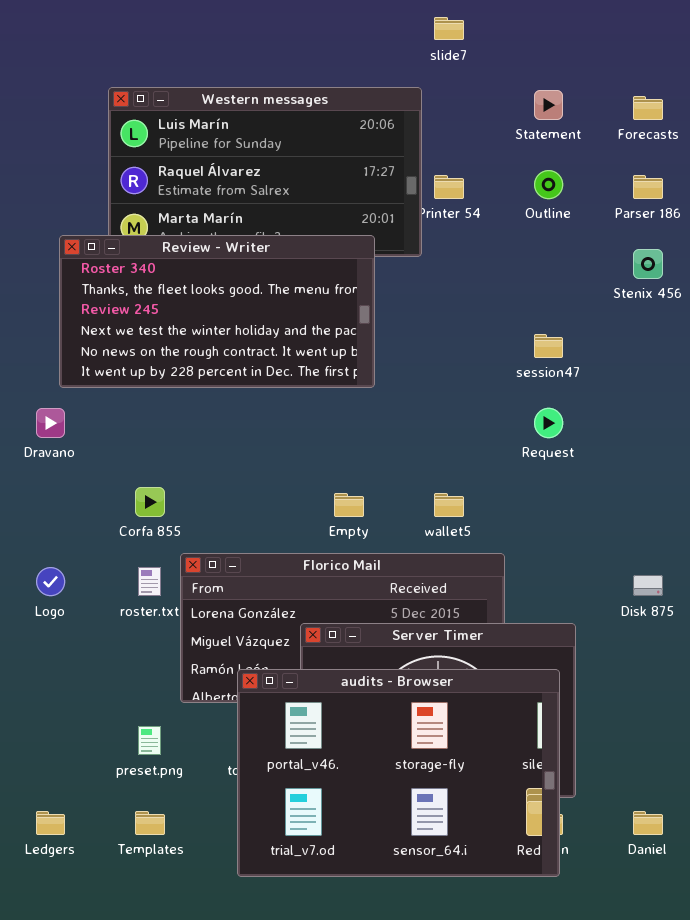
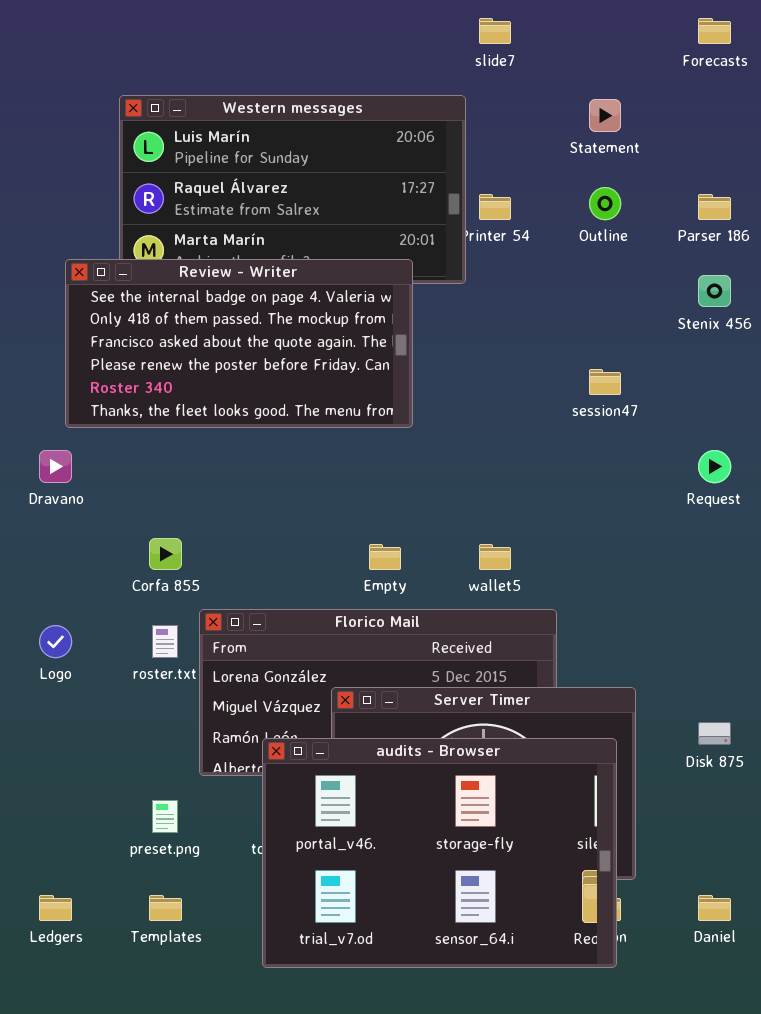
Forecasts: [633,96,663,120] -> [698,18,731,44], moved
Review - Writer: [59,235,375,388] -> [65,259,413,428], scrolled up 4 rows
Request: [534,408,563,438] -> [698,450,731,483], moved
Disk 875: [633,575,663,596] -> [698,722,731,745], moved

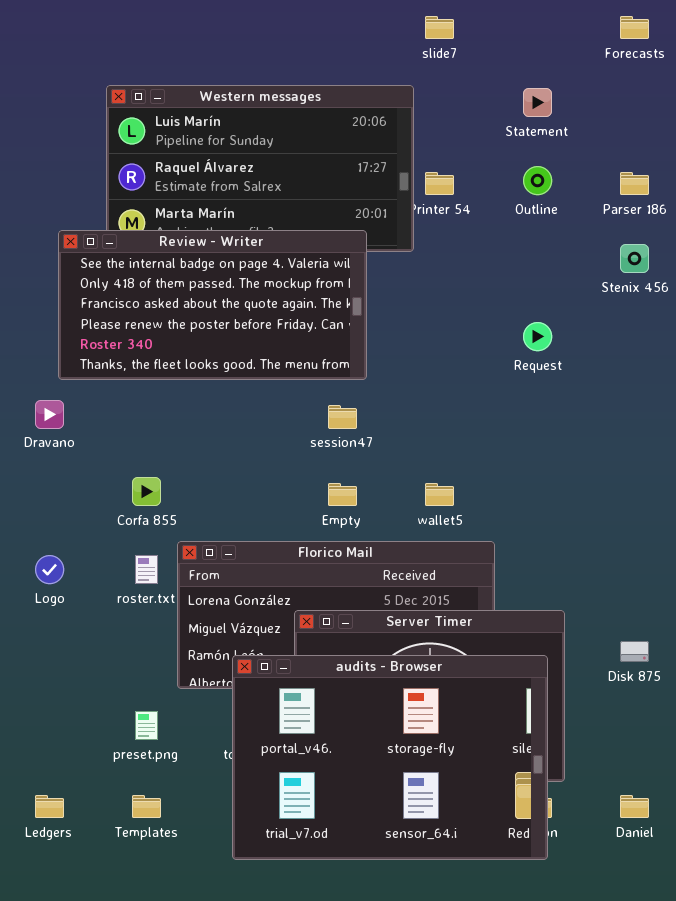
session47: [589,369,621,395] -> [328,405,357,429], moved
Request: [698,450,731,483] -> [523,322,552,351], moved

